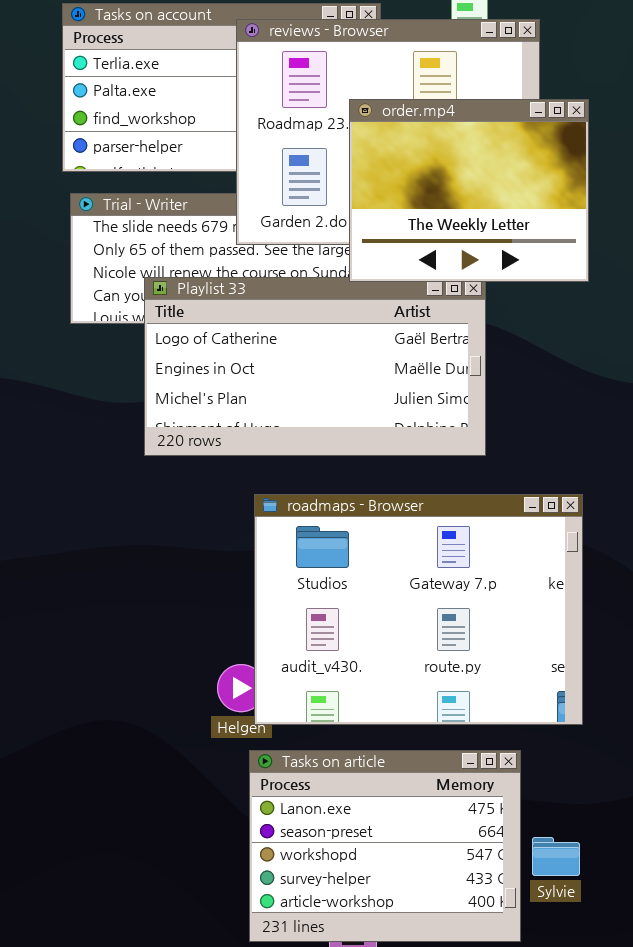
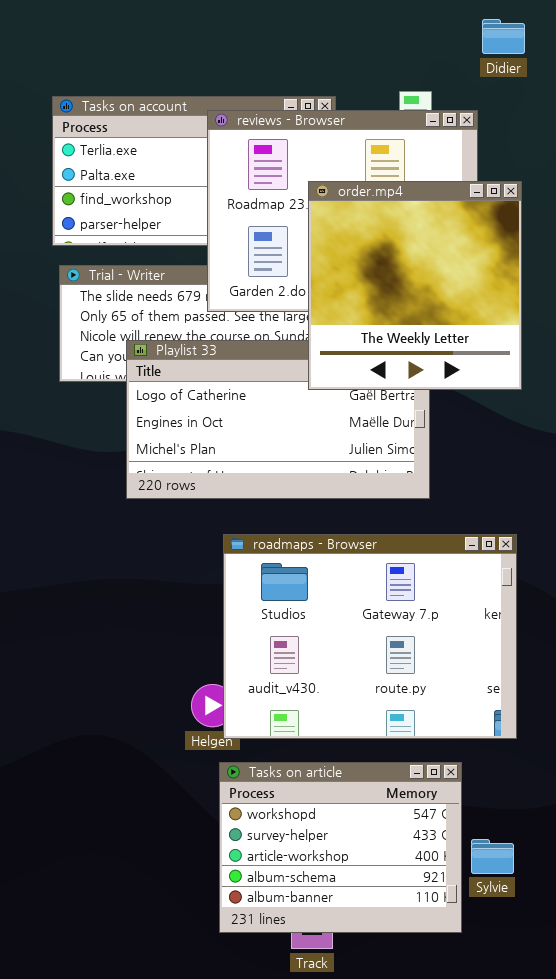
order.mp4: [349,99,589,282] -> [308,181,522,390], resized
Tasks on article: [249,750,521,942] -> [219,762,462,933], scrolled down 2 rows

